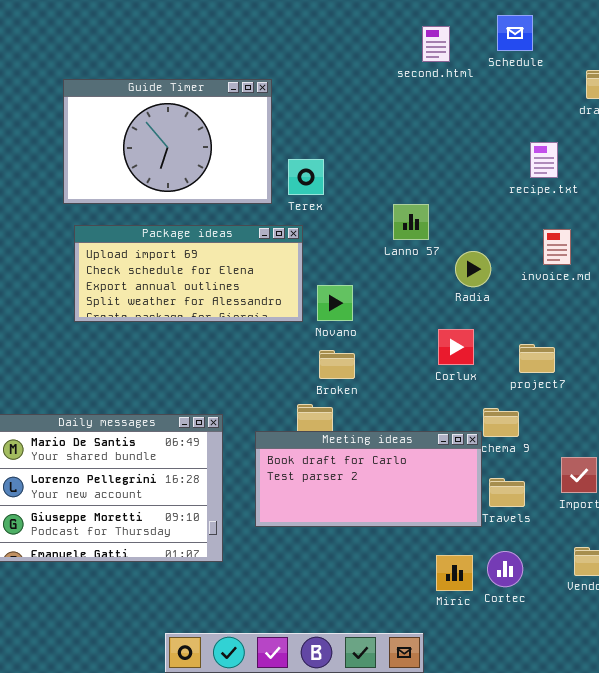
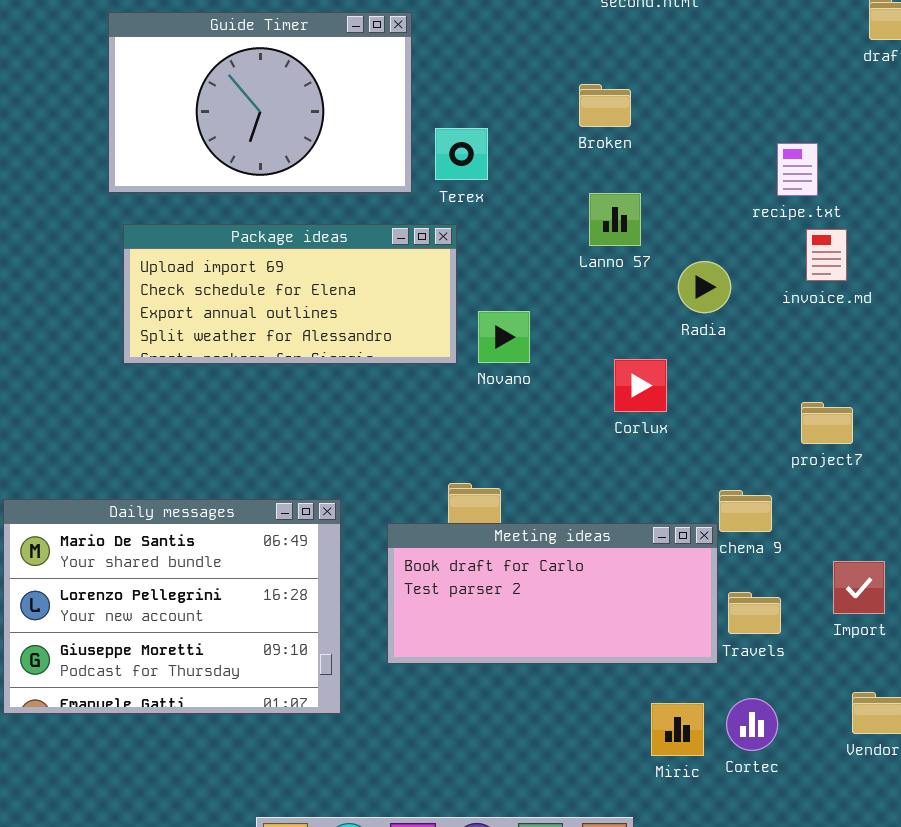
recipe.txt: [530,142,558,178] -> [777,143,818,196], moved
Corlux: [438,329,474,365] -> [614,359,667,412], moved
project7: [519,344,555,373] -> [801,402,853,444], moved
Broken: [319,350,355,379] -> [579,84,631,127], moved

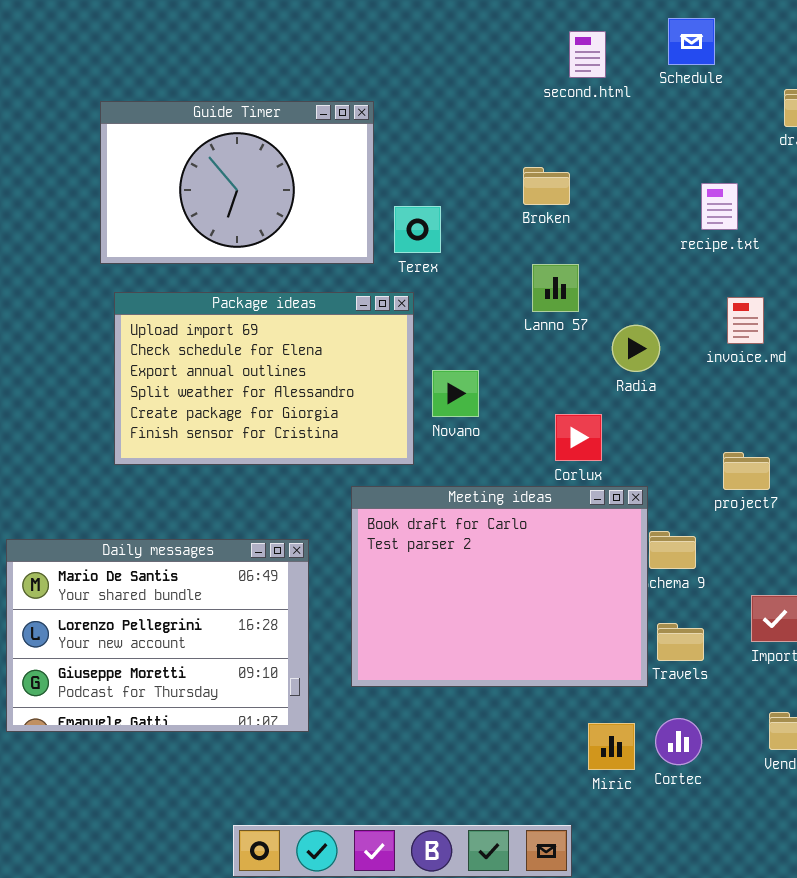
recipe.txt: [777,143,818,196] -> [701,183,738,230], moved
Package ideas: [123,224,457,364] -> [114,292,414,465], resized
Meeting ideas: [387,523,718,664] -> [351,486,648,687], resized

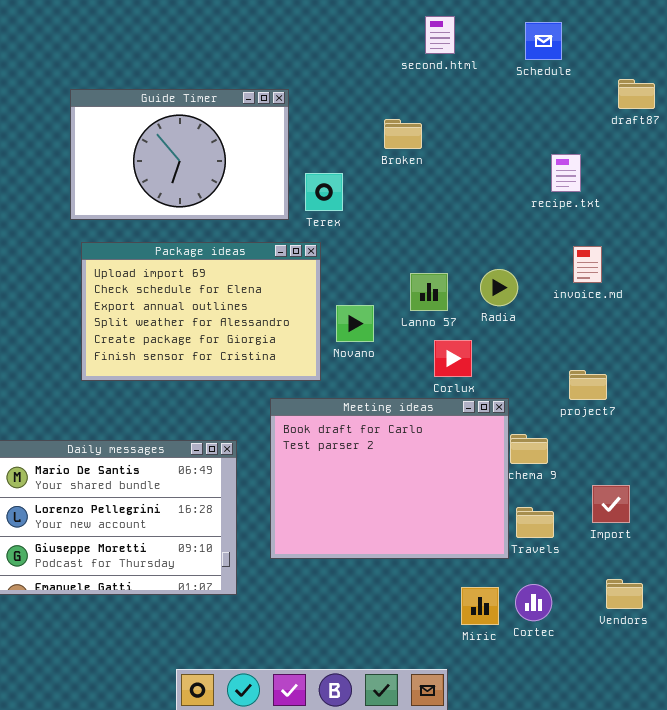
second.html: [569,31,606,78] -> [425,16,455,54], moved
Broken: [523,167,570,205] -> [384,119,422,149], moved
Lanno 57: [532,264,579,312] -> [410,273,448,311], moved

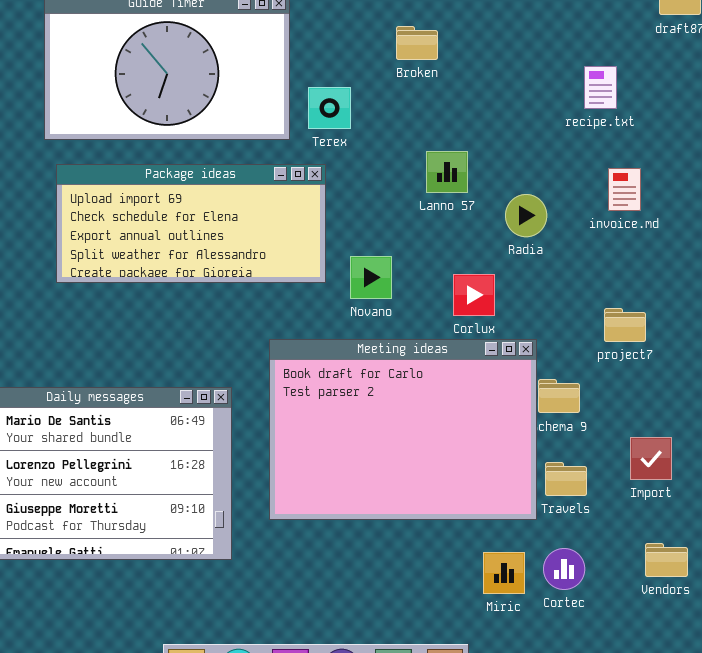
Package ideas: [81,242,321,381] -> [56,164,326,283], resized
Lanno 57: [410,273,448,311] -> [426,151,468,193], moved
Novano: [336,305,374,342] -> [350,256,392,299], moved

